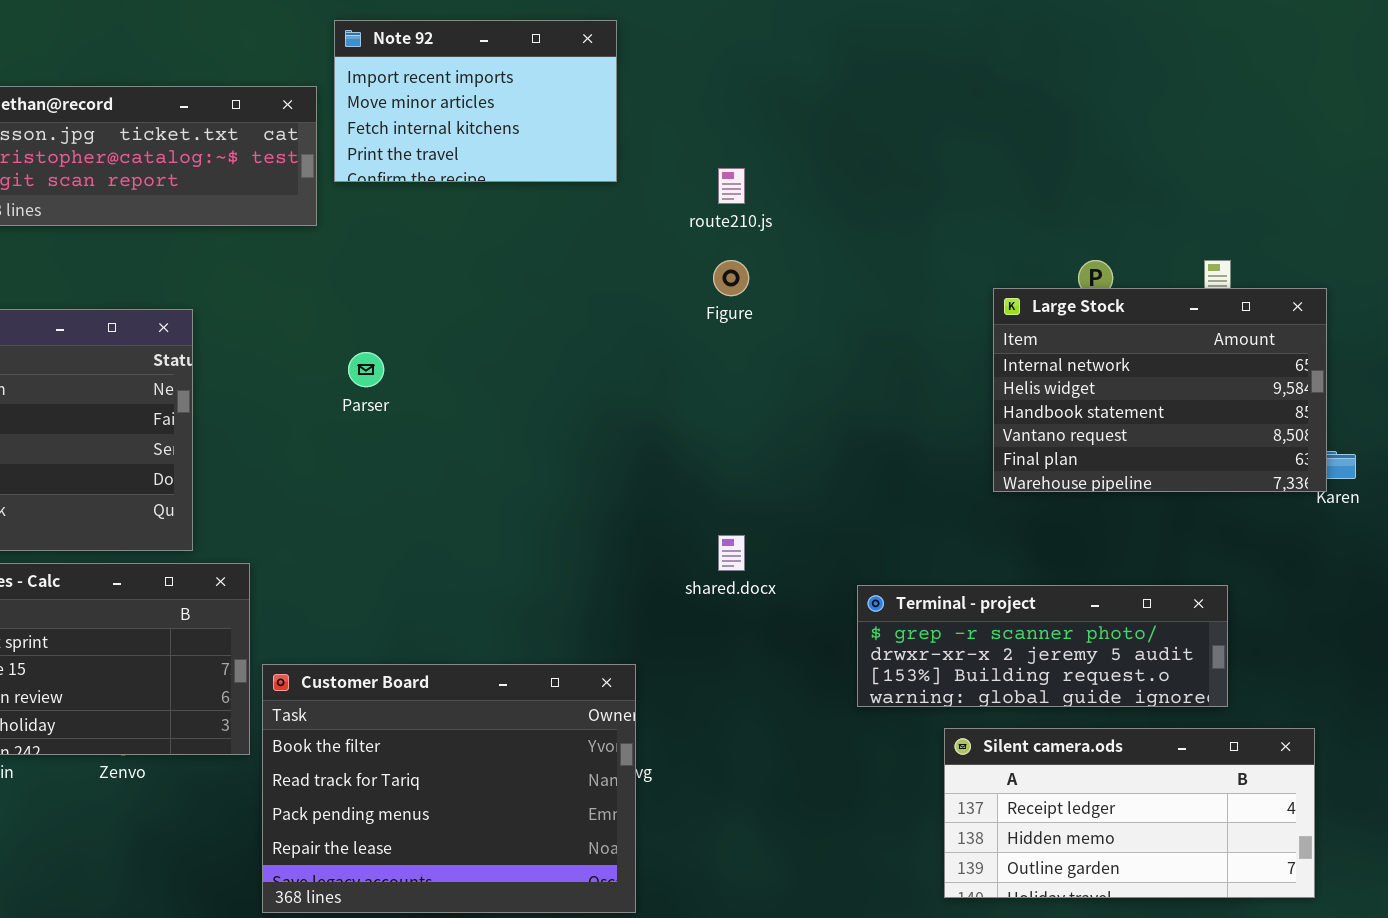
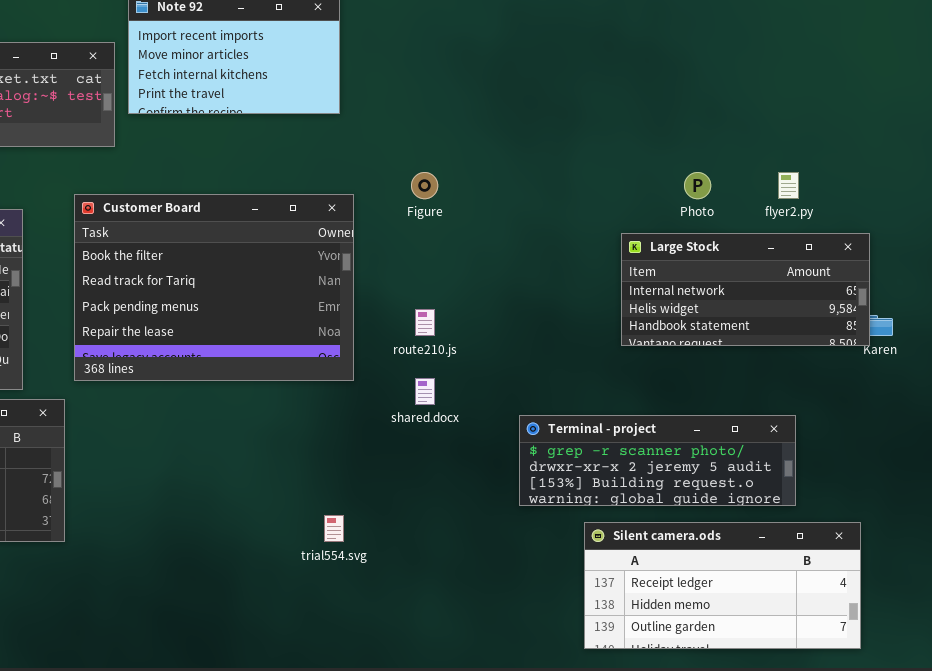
route210.js: [718,168,745,204] -> [415,309,435,336], moved
Large Stock: [993,288,1327,492] -> [621,233,870,346], resized
Customer Board: [262,664,636,913] -> [74,194,354,381], moved

